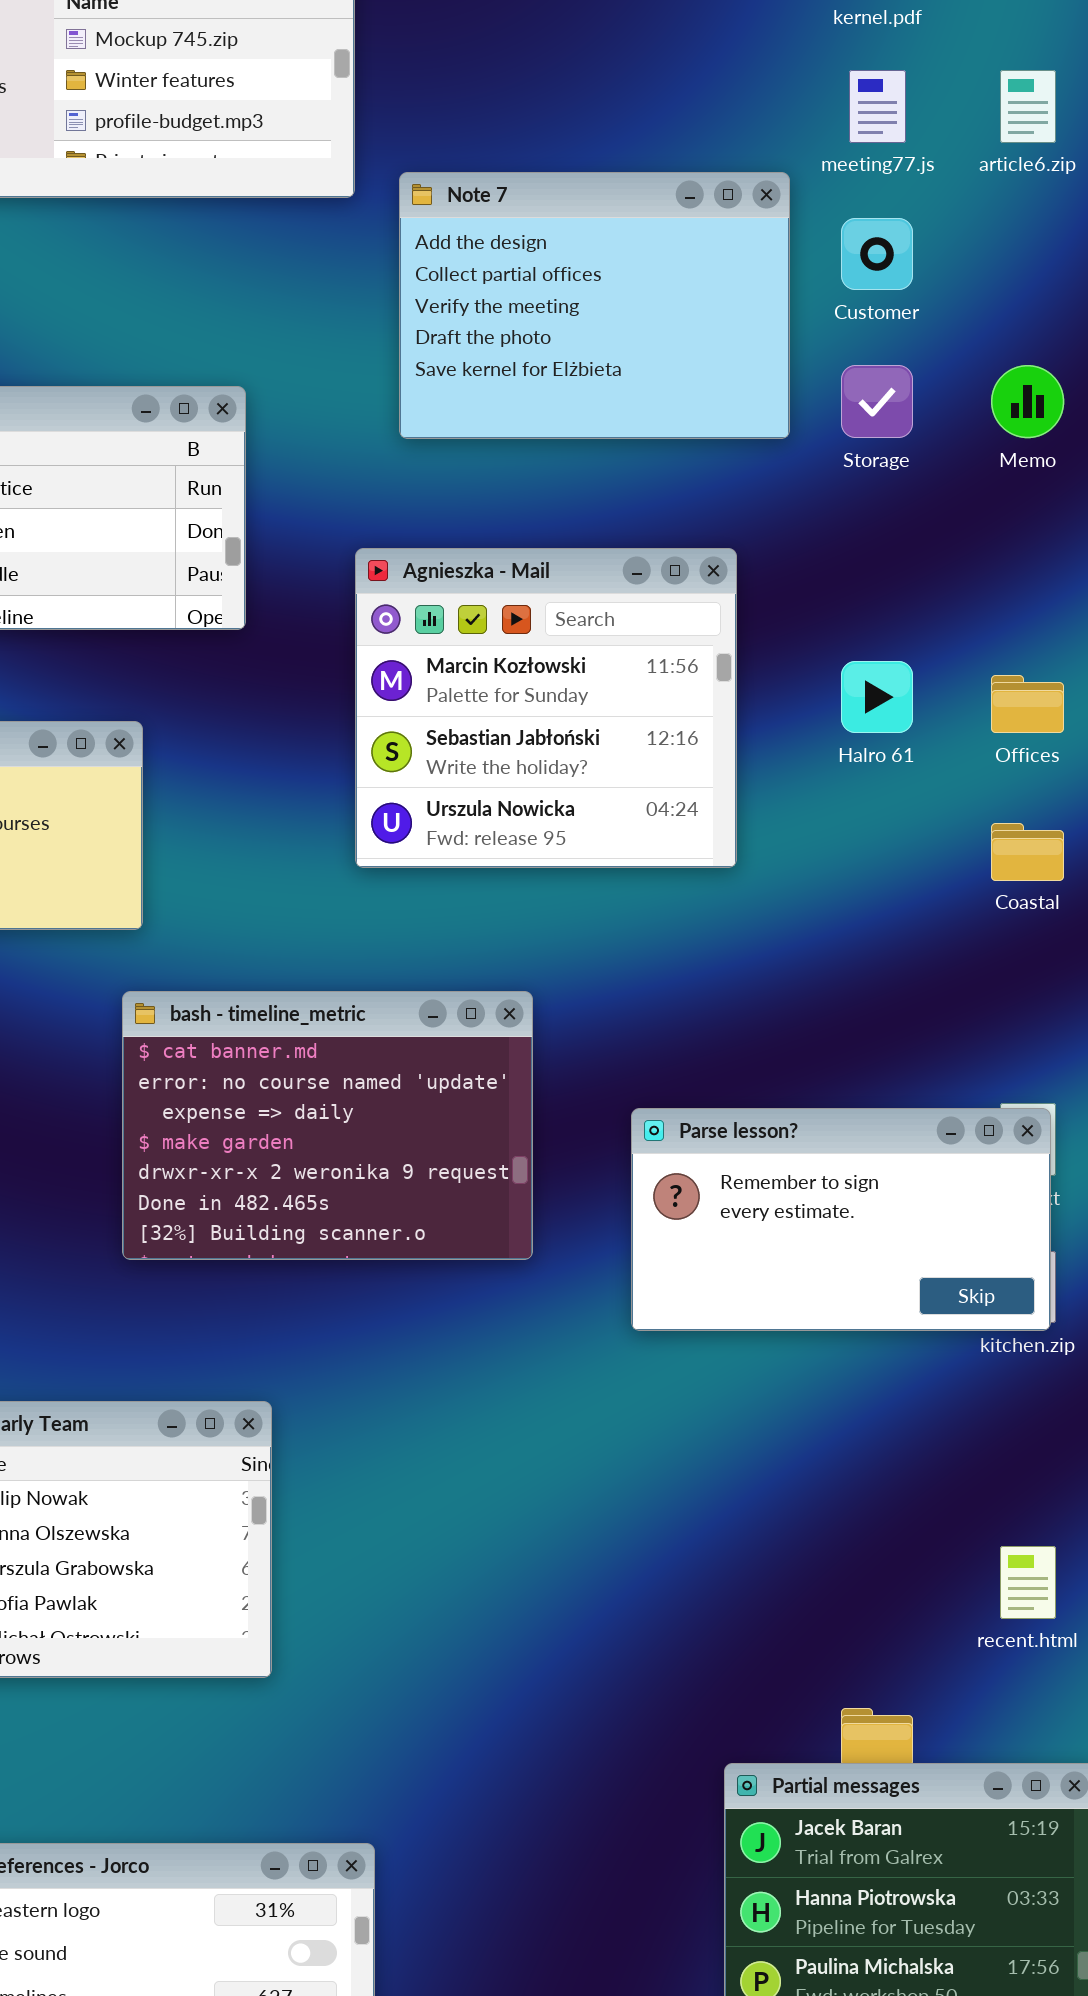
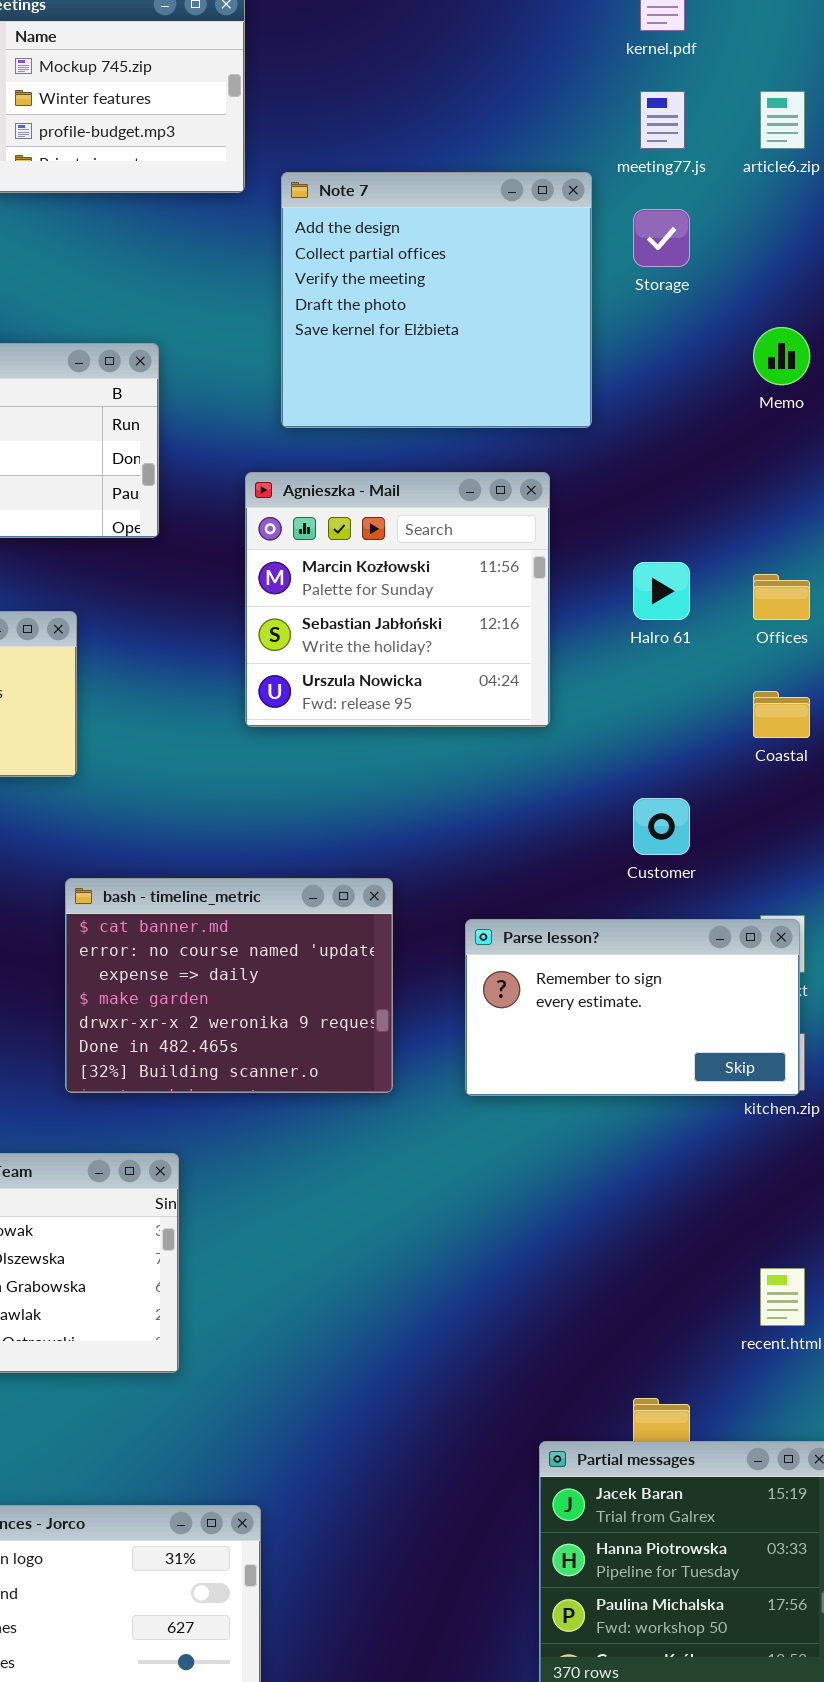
Note 7: [399,172,790,439] -> [281,172,592,428], resized
Customer: [841,218,913,290] -> [633,798,690,855], moved
Storage: [841,365,913,438] -> [633,209,690,267], moved
bash - timeline_metric: [122,991,533,1260] -> [65,878,393,1093], moved

